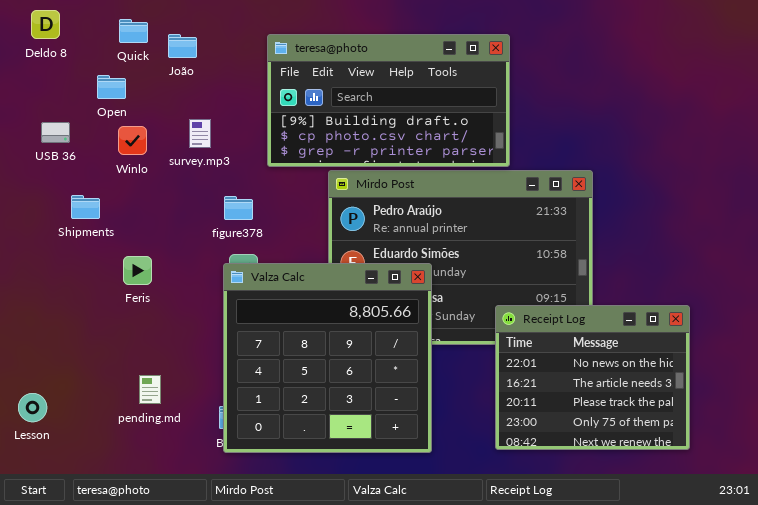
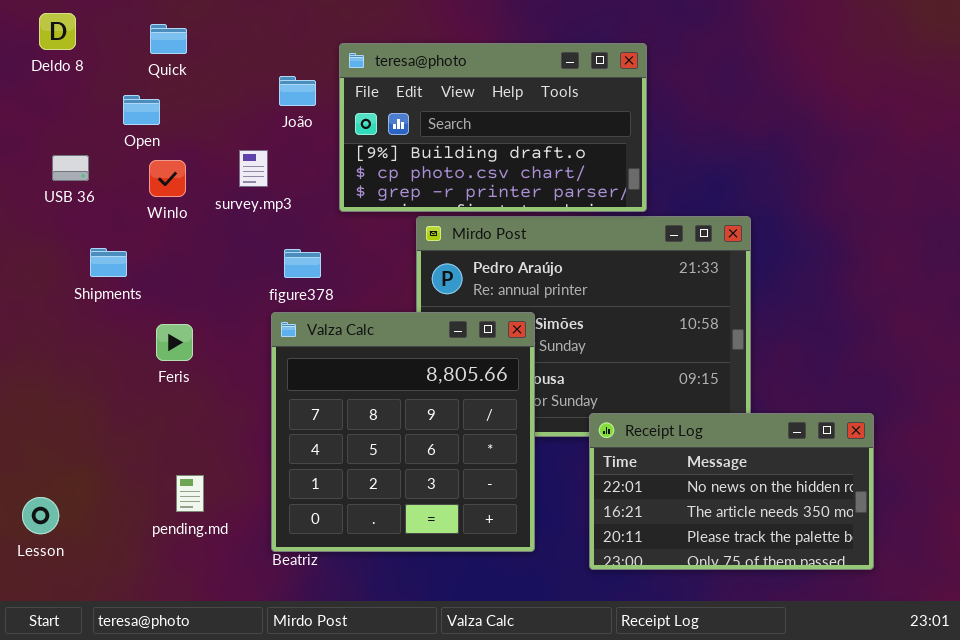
João: [168,34,197,58] -> [279,76,316,106], moved
Valza Calc: [223,263,432,453] -> [271,312,535,552], moved
Receipt Log: [495,305,690,450] -> [589,413,874,570], resized

